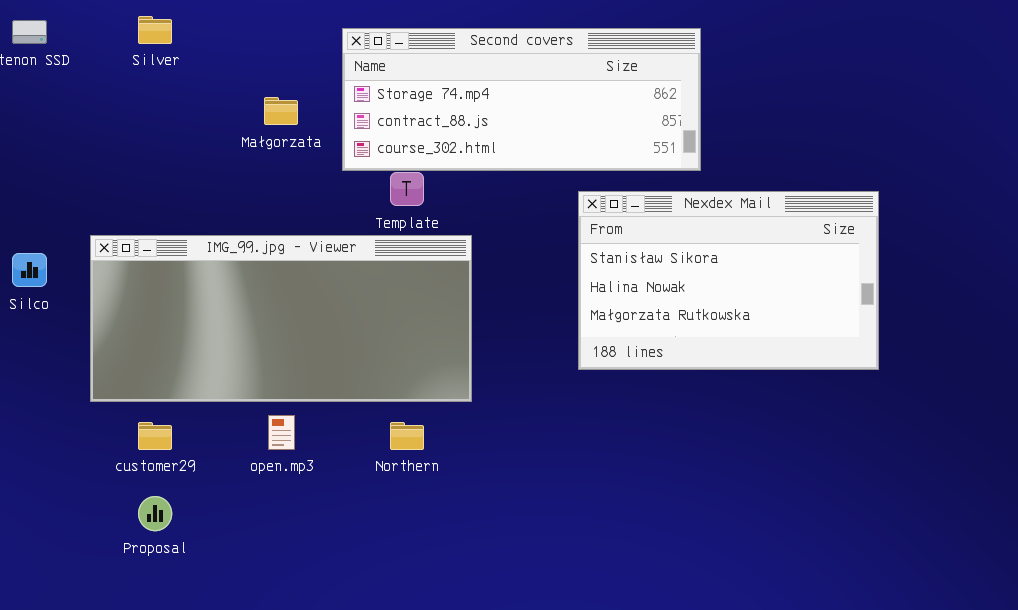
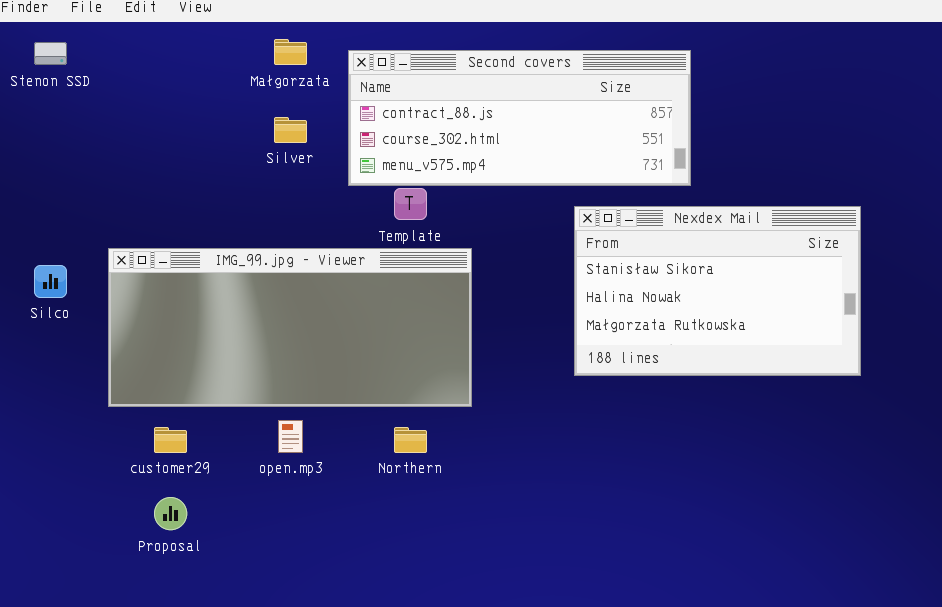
Silver: [138,16,172,44] -> [274,117,307,143], moved
Second covers: [342,28,701,171] -> [348,50,691,186], scrolled down 1 row
Małgorzata: [264,97,298,125] -> [274,39,307,65], moved

